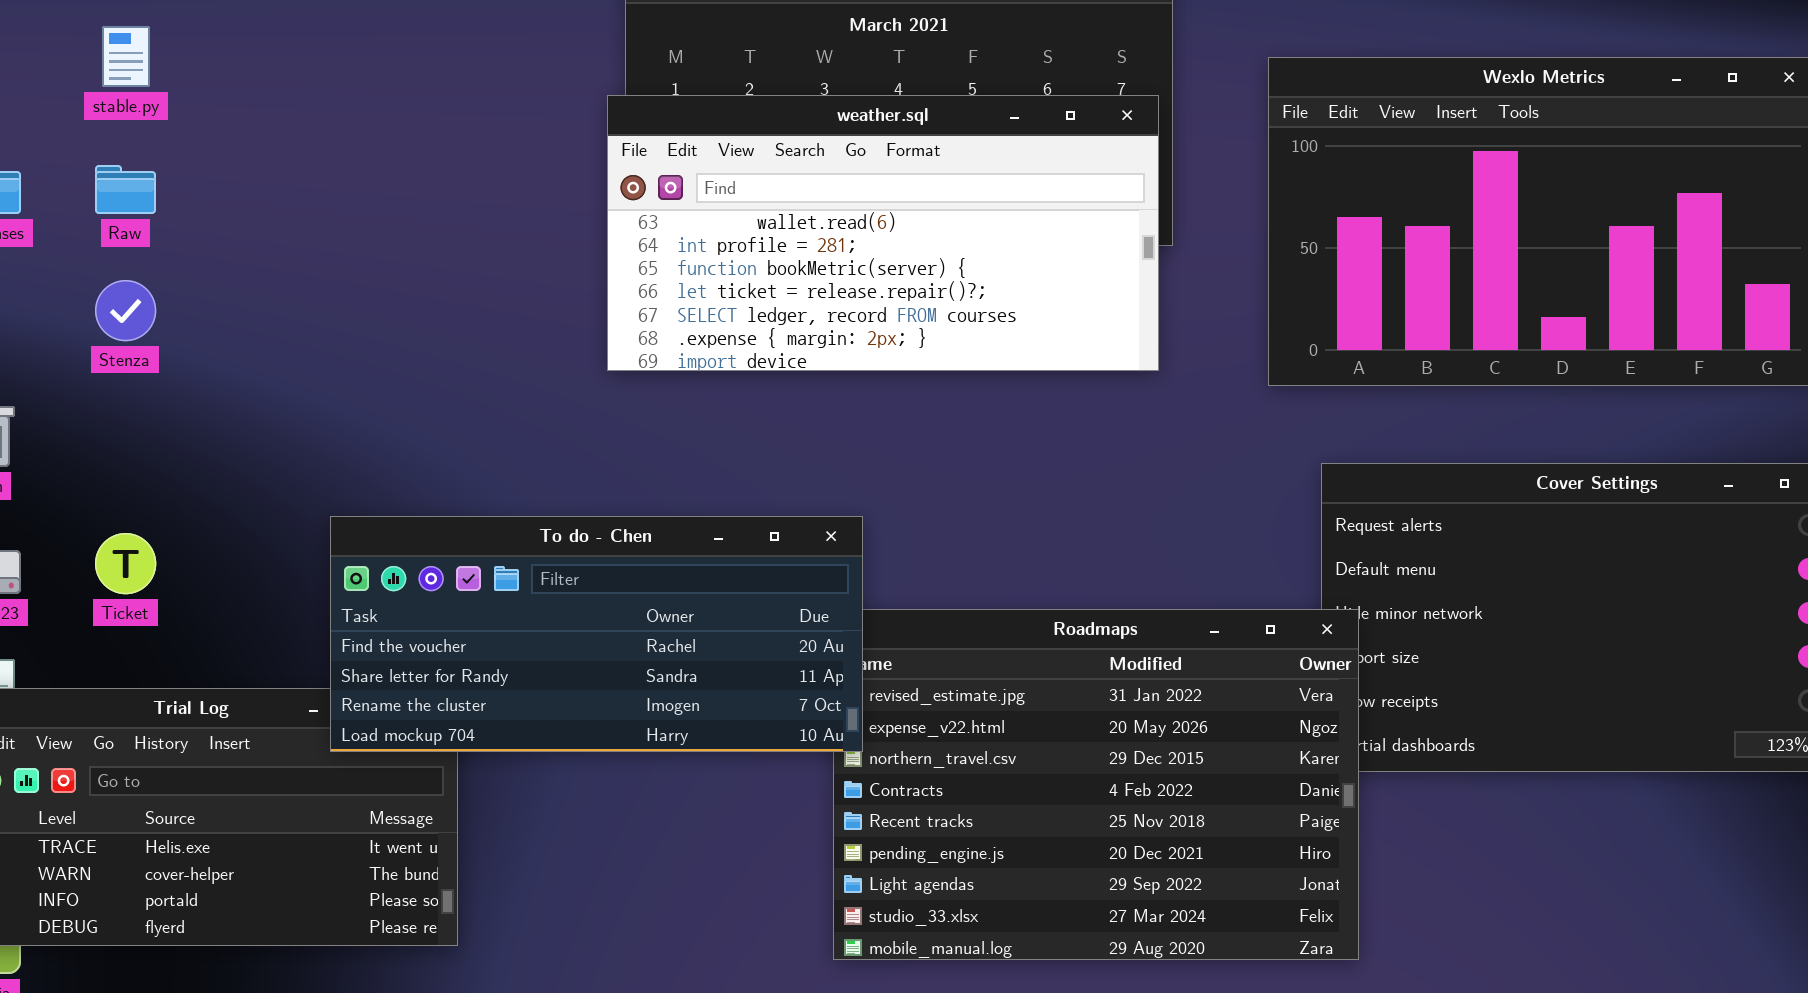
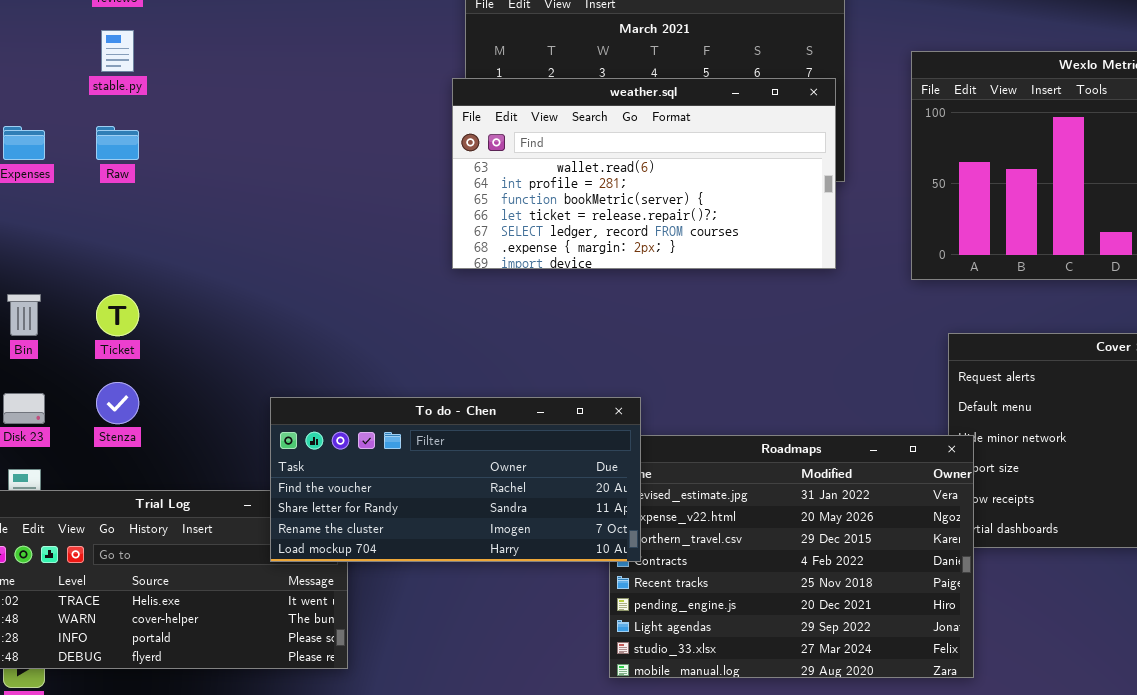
Stenza: [95,280,156,341] -> [96,382,139,424], moved
To do - Chen: [330,516,863,752] -> [270,397,641,562], moved
Ticket: [95,533,156,594] -> [96,294,139,336], moved

